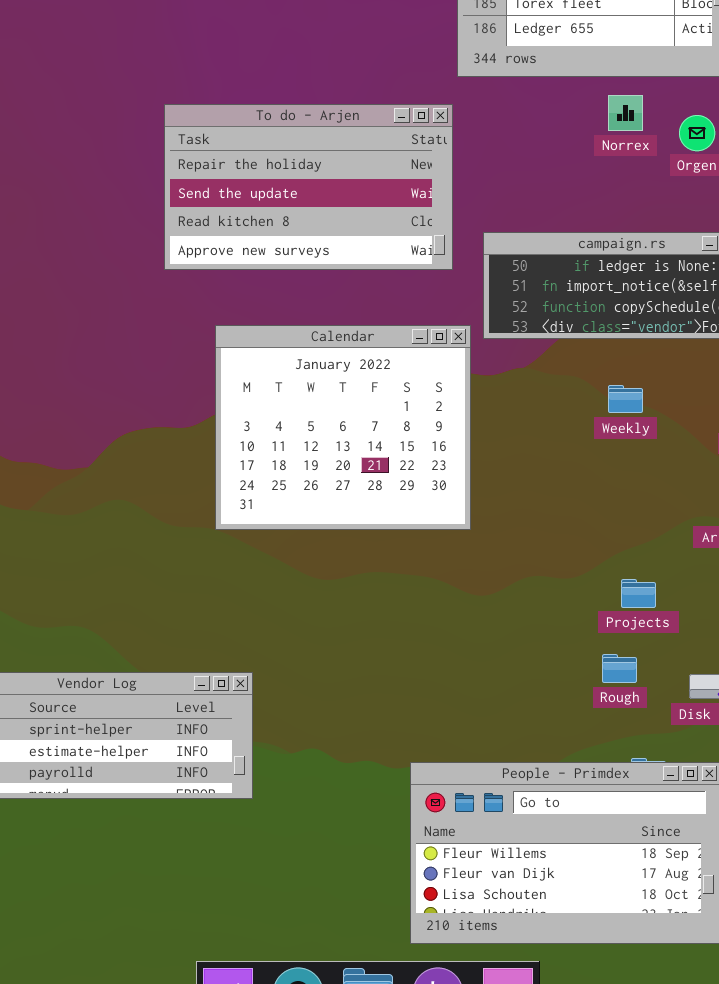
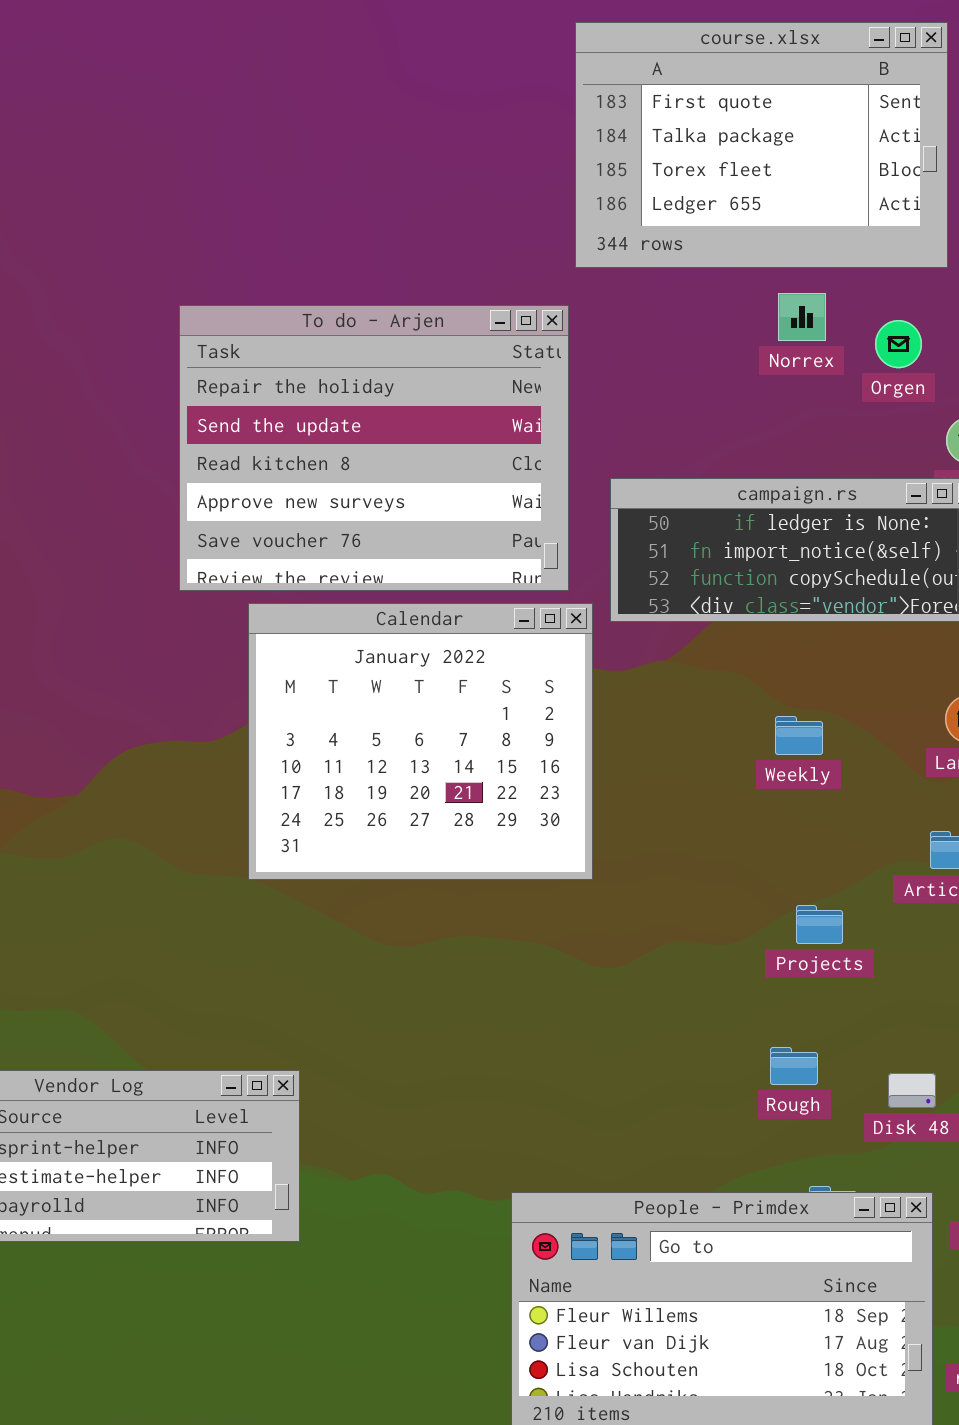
To do - Arjen: [164,104,453,270] -> [179,305,569,591], resized
Weekly: [608,385,643,413] -> [775,716,823,755], moved
Projects: [621,579,656,608] -> [796,905,843,944], moved

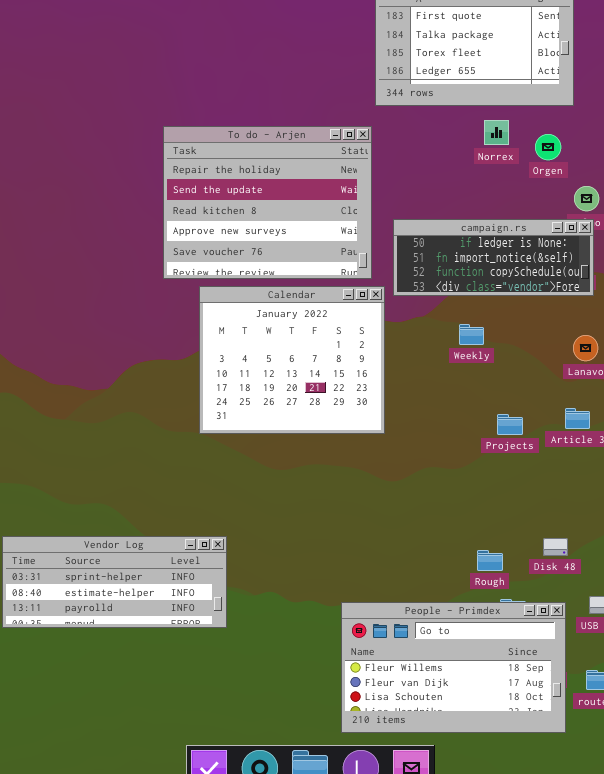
Weekly: [775,716,823,755] -> [459,324,484,345], moved
Projects: [796,905,843,944] -> [497,414,523,435], moved
Rough: [770,1047,818,1085] -> [477,550,503,571], moved

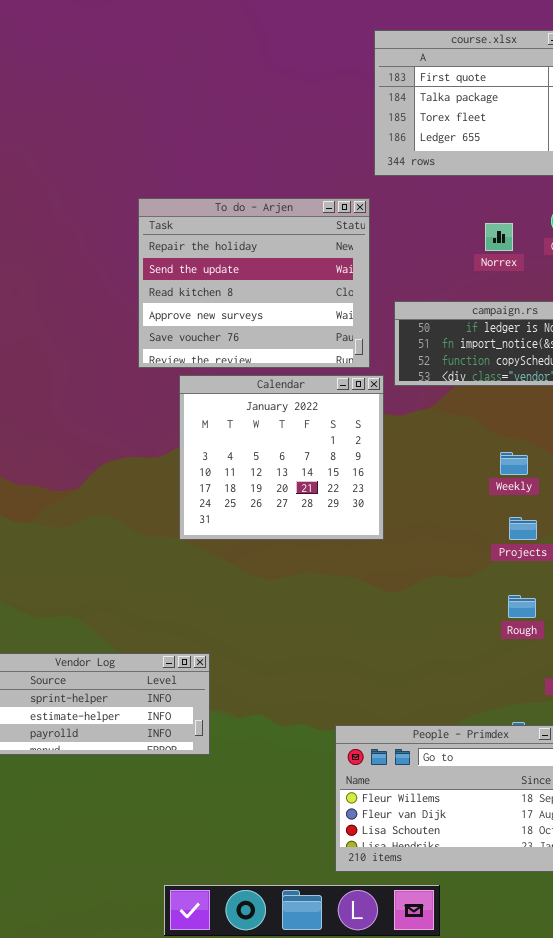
Norrex: [484,120,509,145] -> [485,223,513,251], moved
Weekly: [459,324,484,345] -> [500,452,528,475], moved
Rough: [477,550,503,571] -> [508,595,536,618], moved

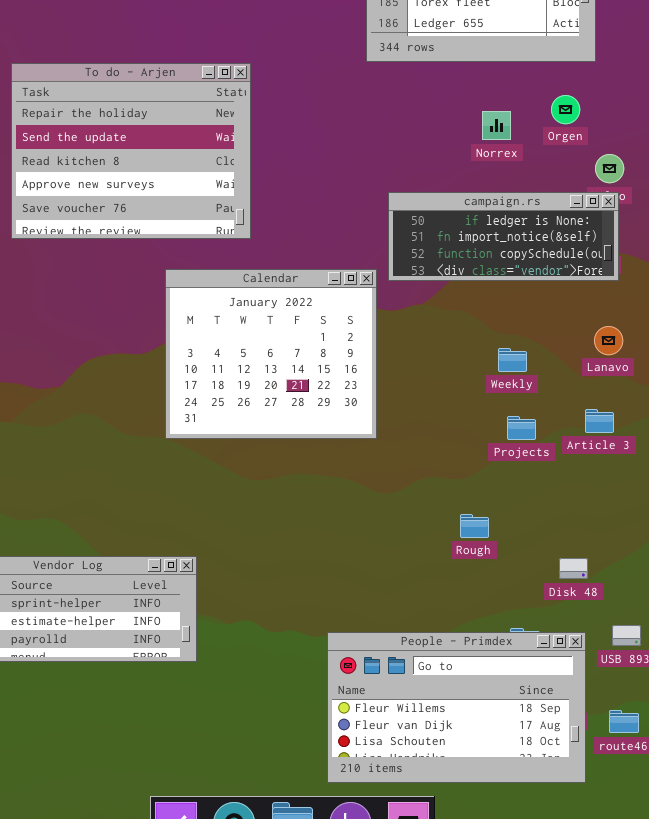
To do - Arjen: [138,198,370,368] -> [11,63,251,239], moved
Rough: [508,595,536,618] -> [460,514,489,538], moved

